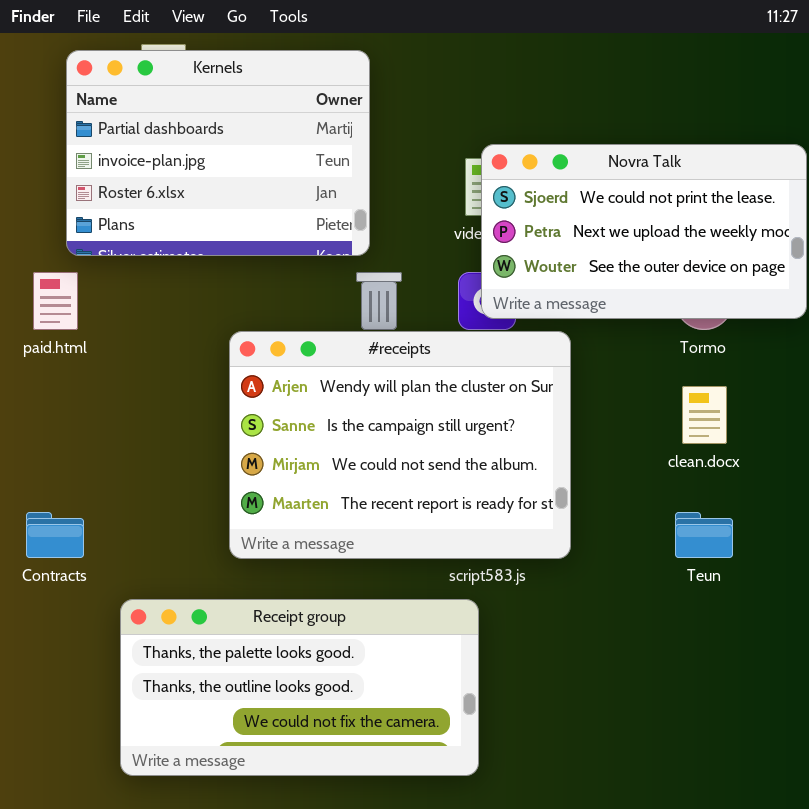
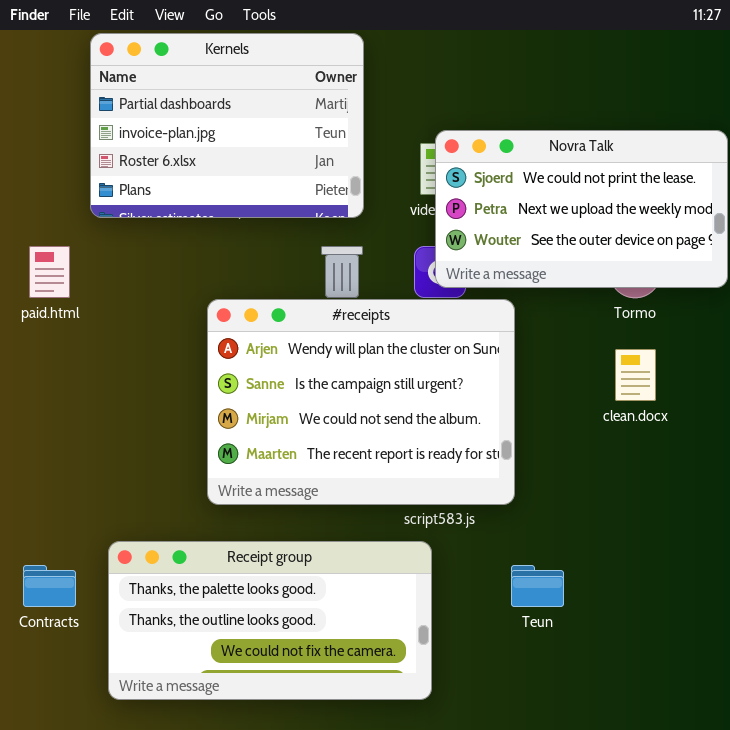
Kernels: [66,50,370,256] -> [90,33,364,218], moved
Contracts: [26,512,84,558] -> [23,565,76,607], moved
Teun: [675,512,733,558] -> [511,565,564,607], moved

